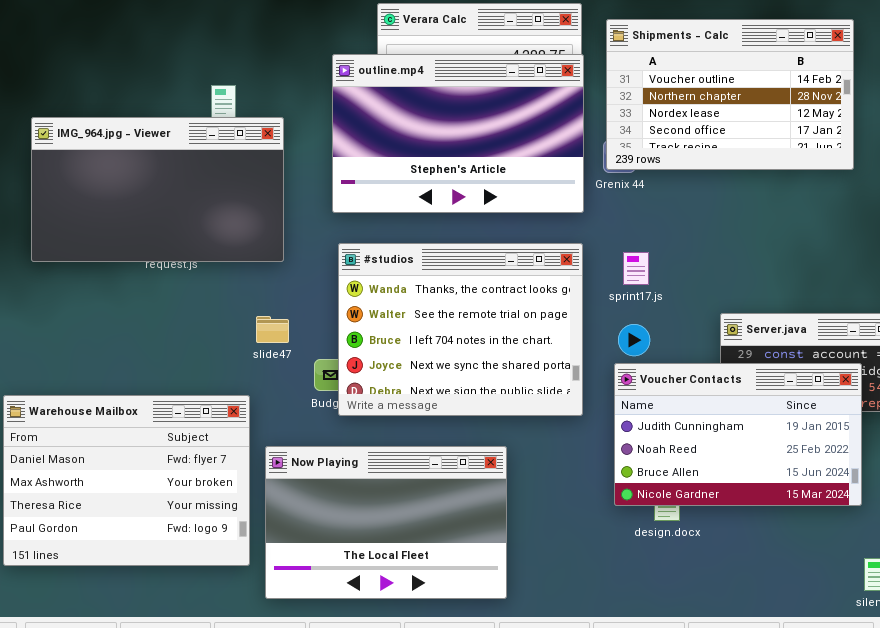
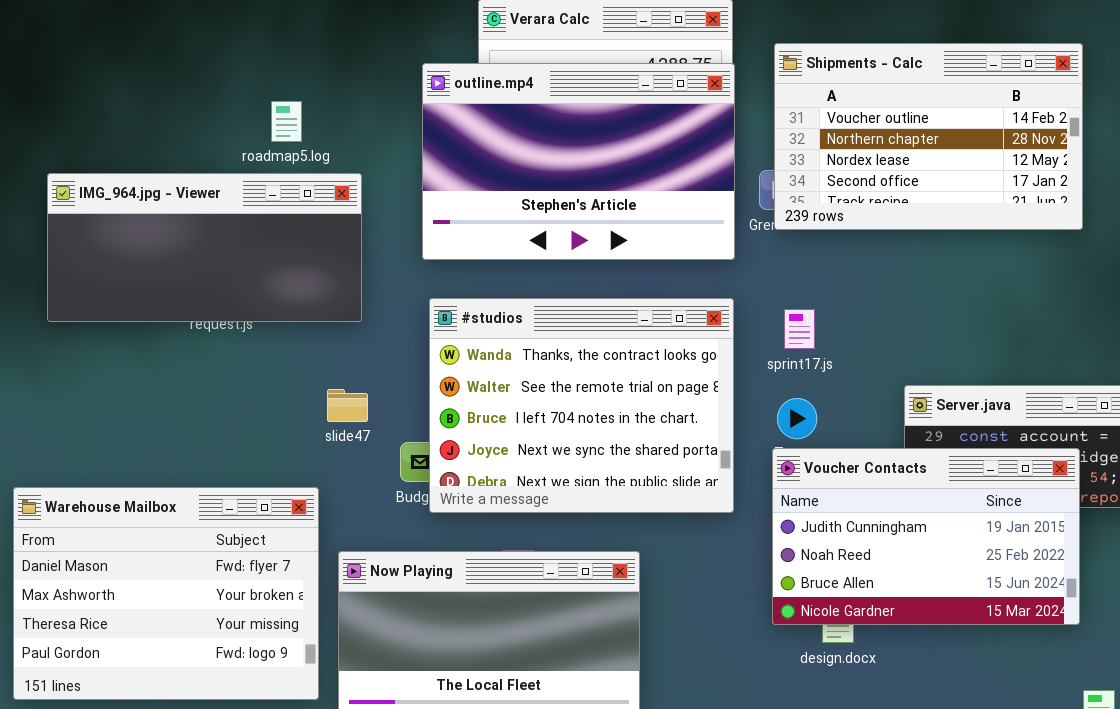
Shipments - Calc: [606,19,854,170] -> [774,43,1083,230], moved
IMG_964.jpg - Viewer: [31,117,284,262] -> [47,173,362,322], resized

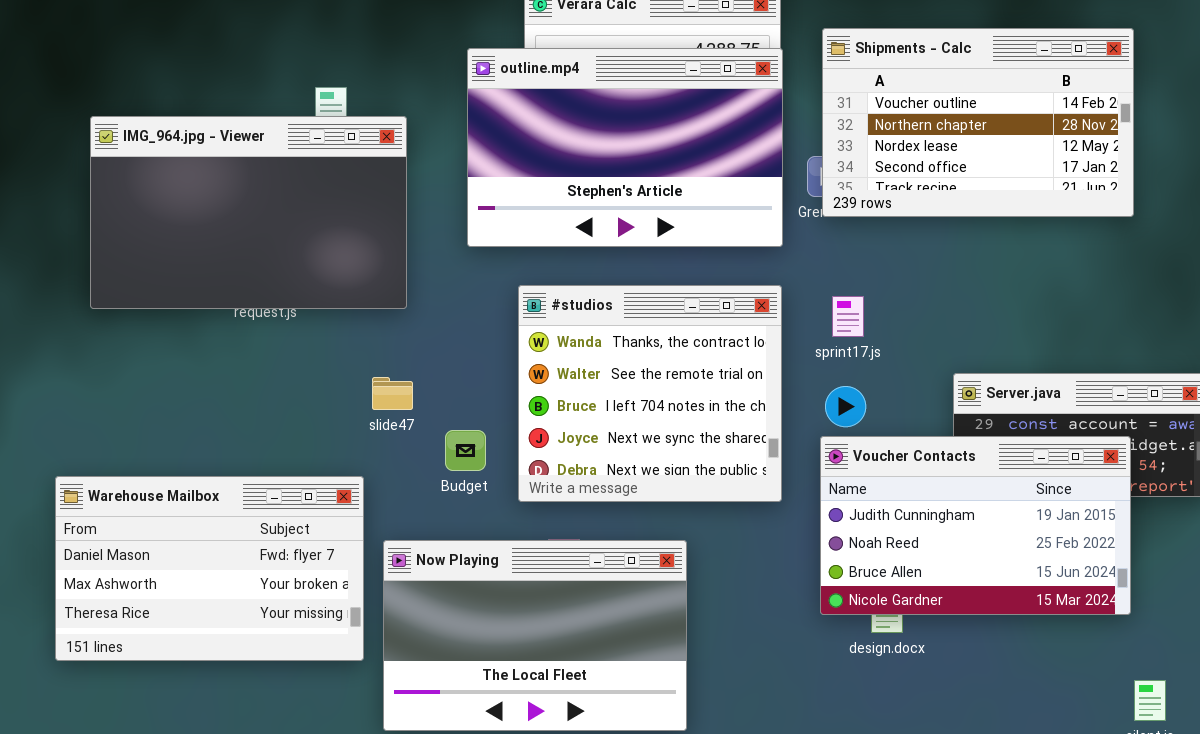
IMG_964.jpg - Viewer: [47,173,362,322] -> [90,116,407,309], resized
#studios: [429,298,734,513] -> [518,285,782,502], resized
Warehouse Mailbox: [13,487,319,700] -> [55,476,364,661], resized

